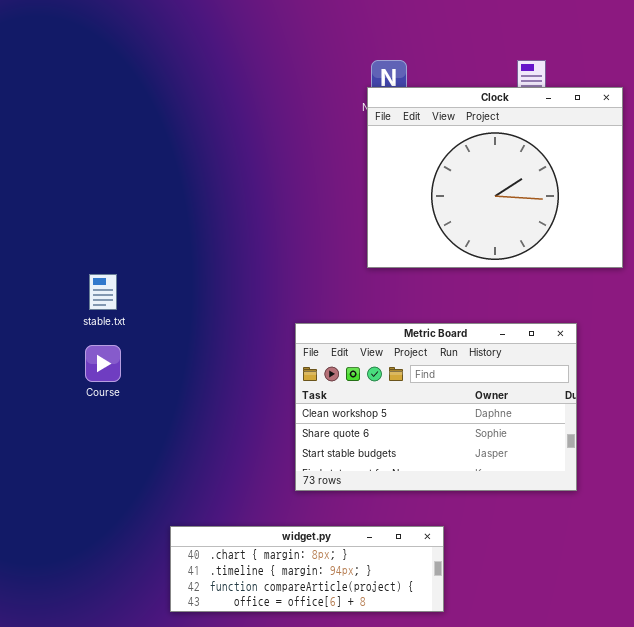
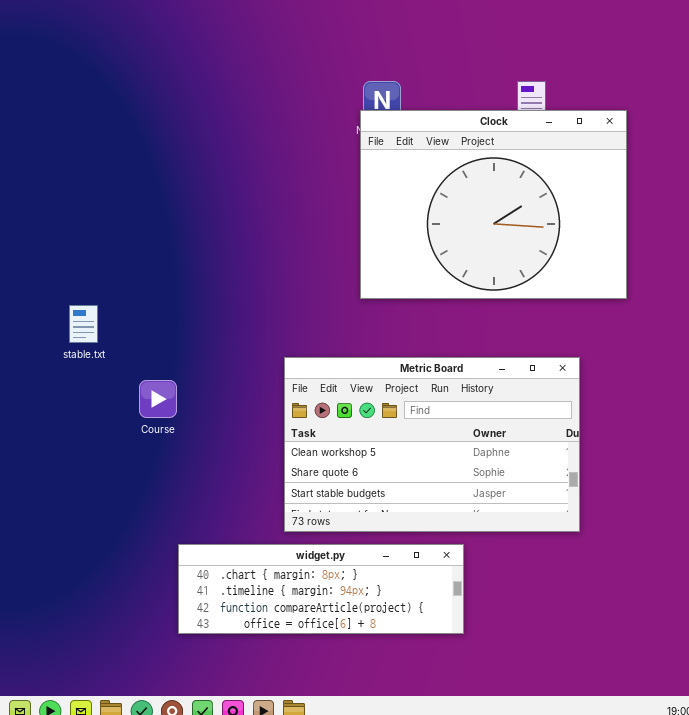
Course: [85,345,121,382] -> [139,380,177,418], moved
widget.py: [170,526,444,612] -> [178,544,464,634], moved

